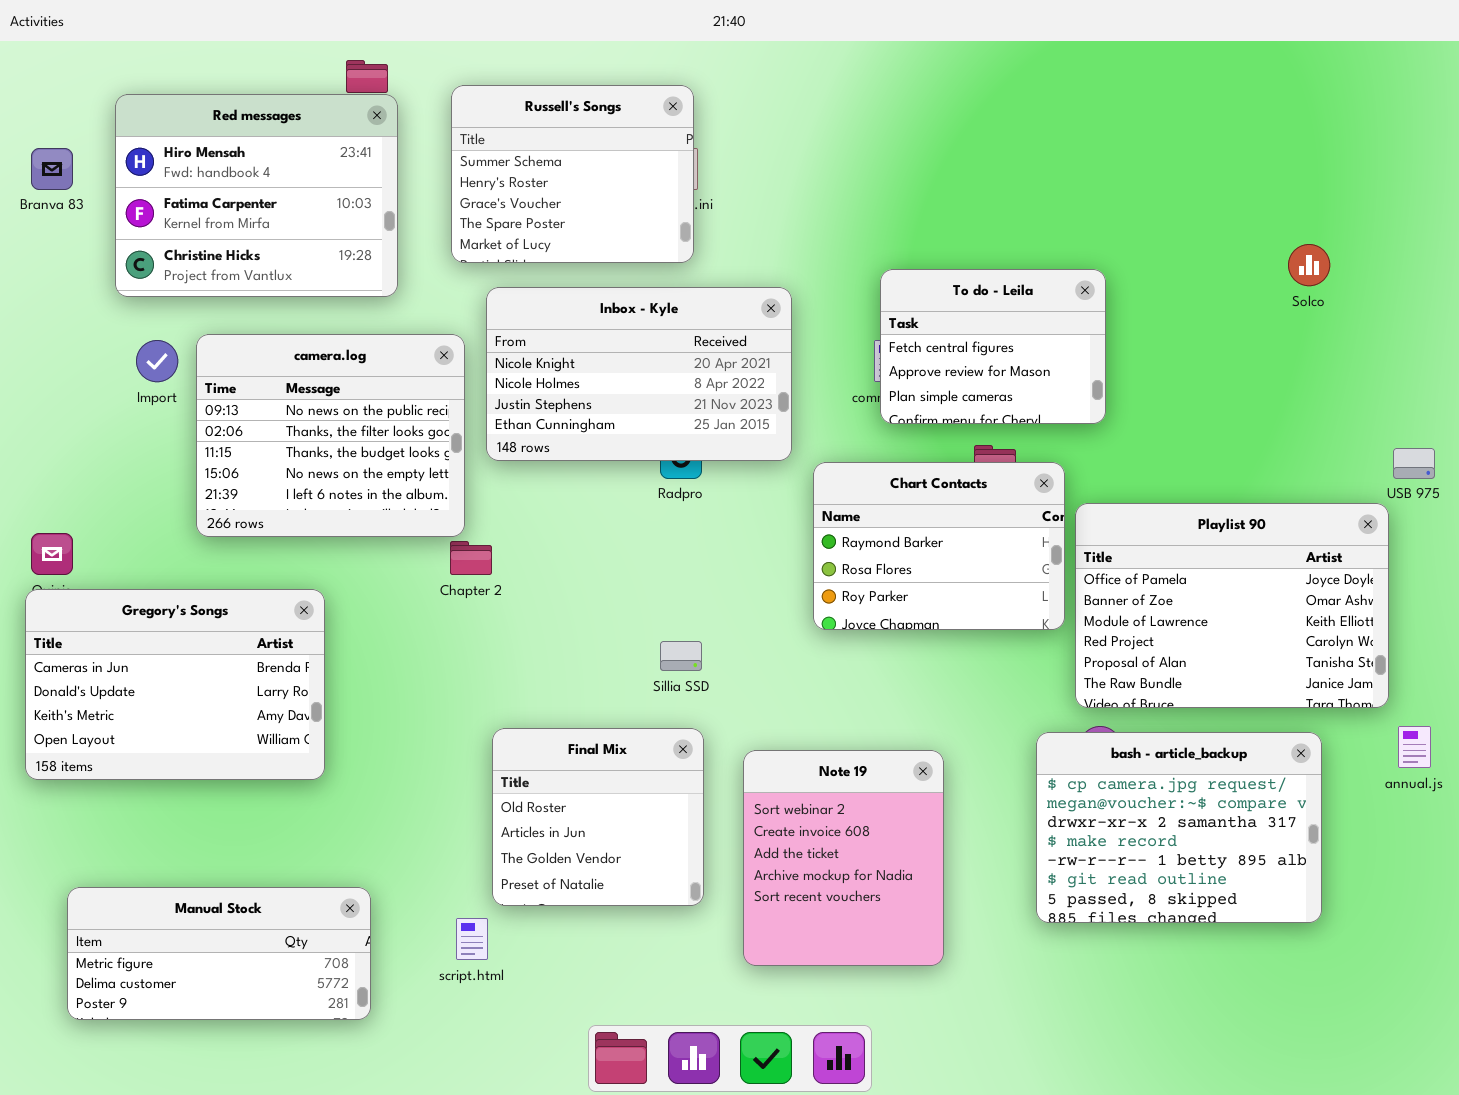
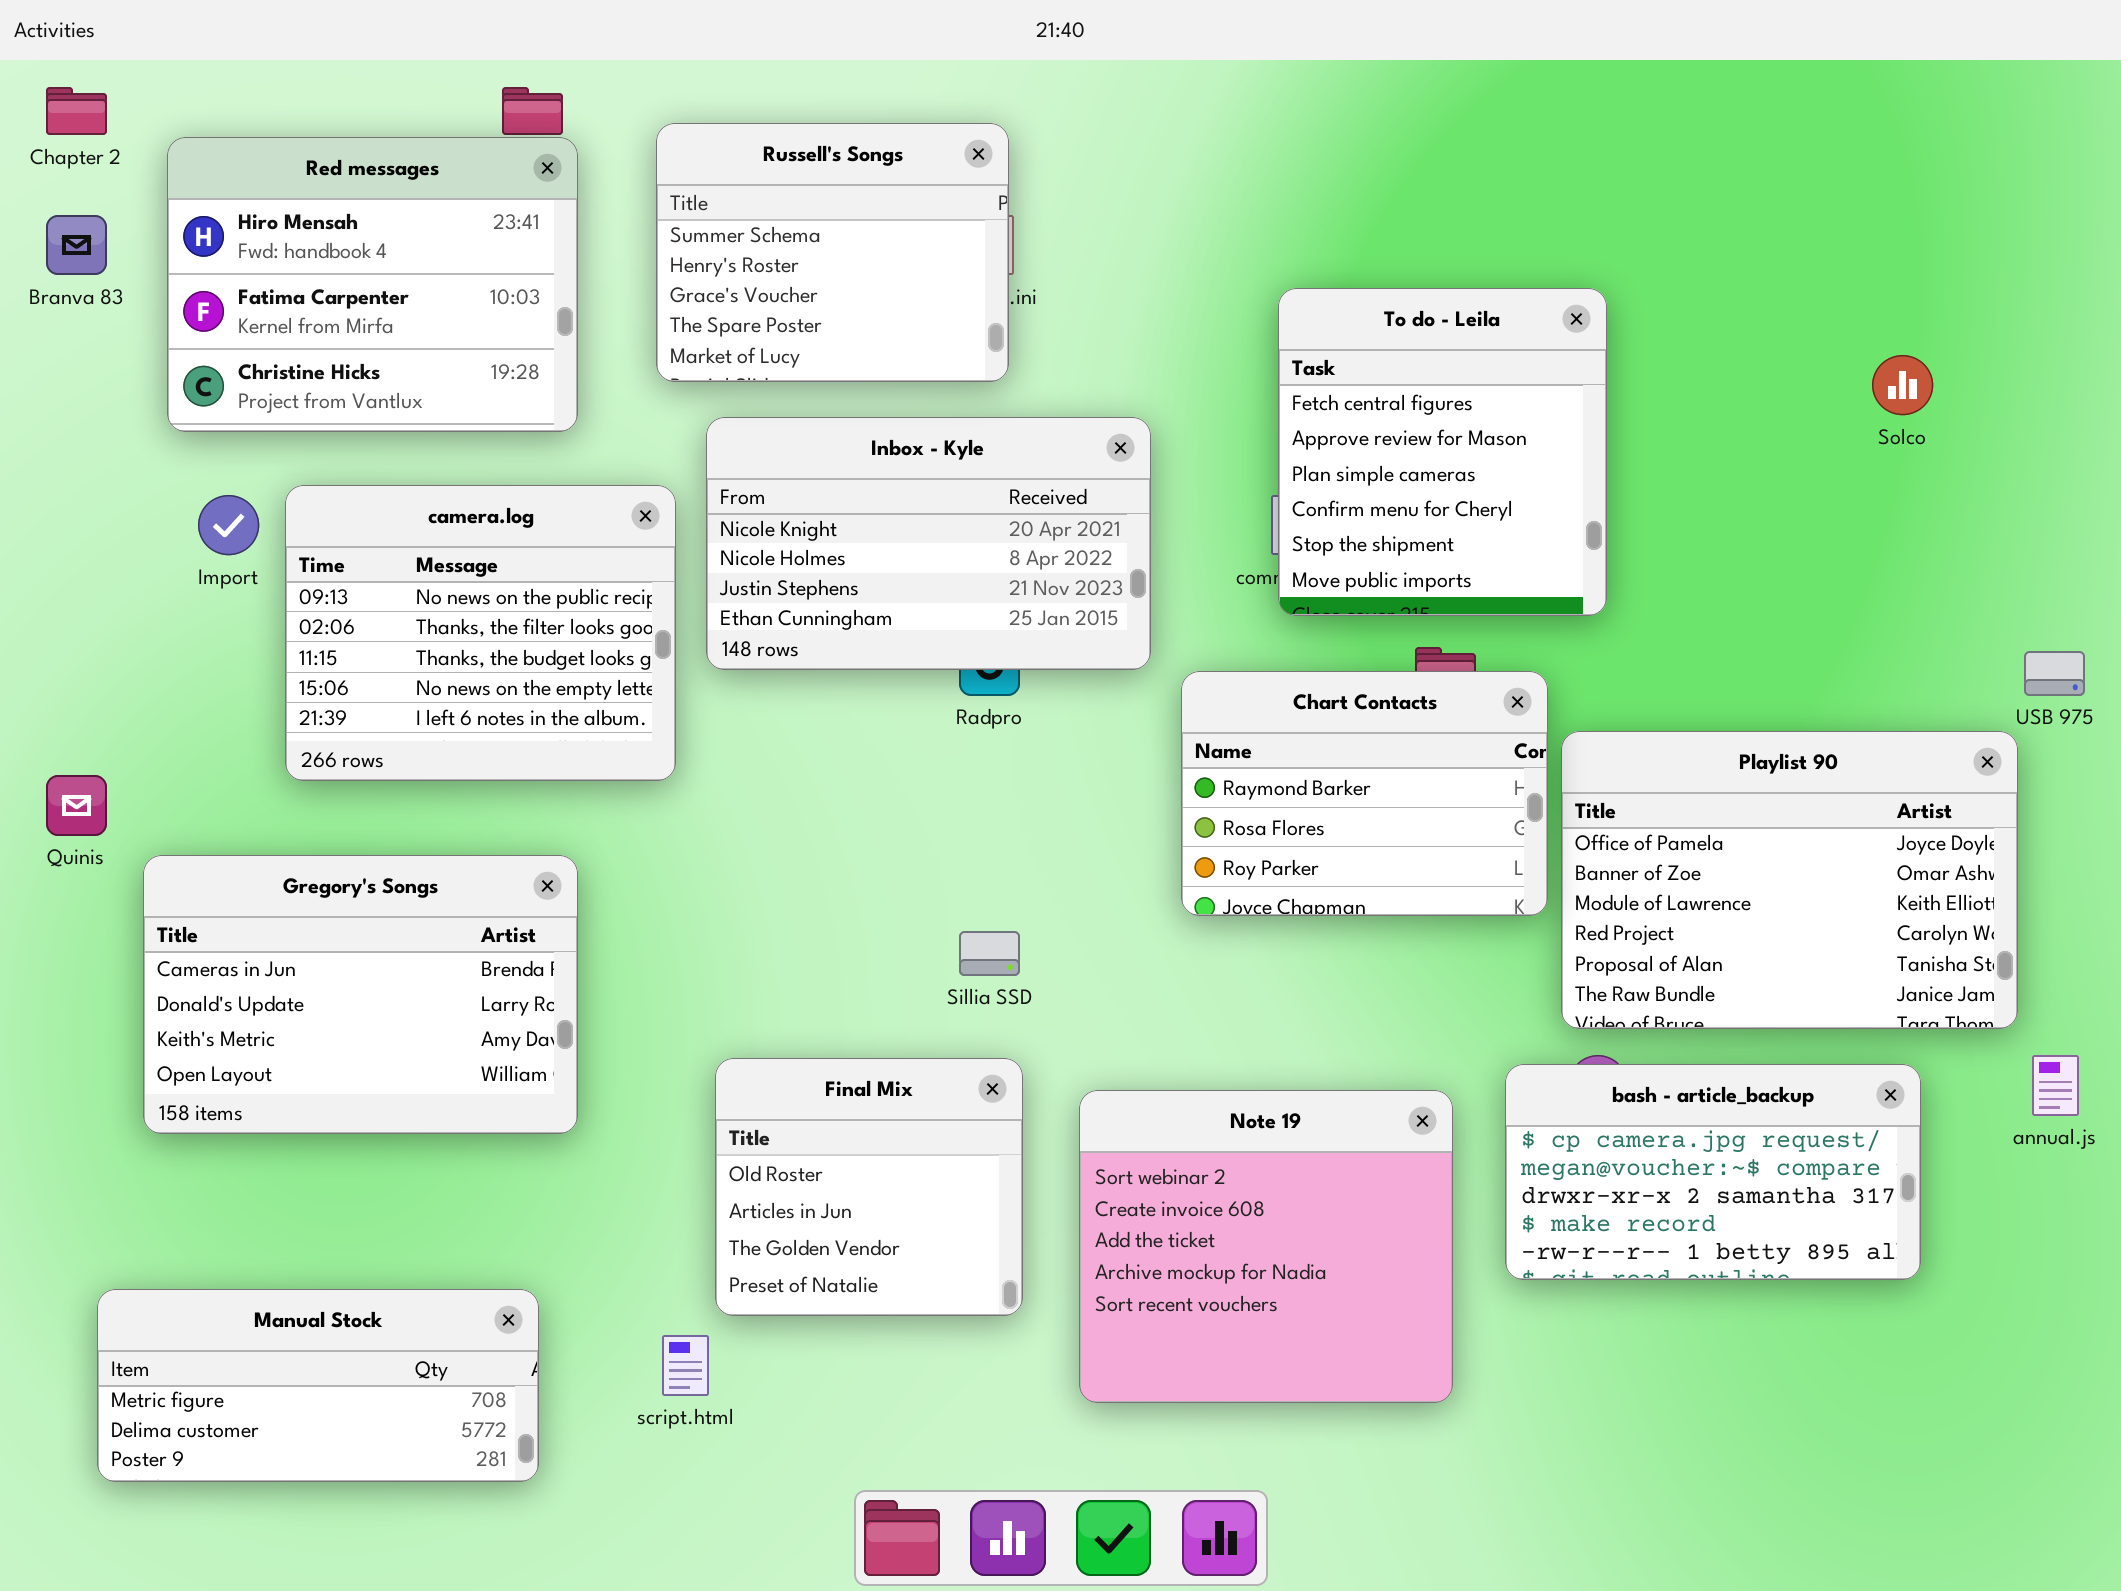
To do - Leila: [880,269,1106,424] -> [1278,288,1607,616], resized
Chapter 2: [450,541,492,575] -> [46,87,107,135], moved
Gregory's Songs: [25,589,325,780] -> [143,855,578,1134], moved
bash - article_backup: [1036,732,1322,923] -> [1505,1064,1921,1280], resized
Note 19: [743,750,944,966] -> [1079,1090,1453,1403], resized

